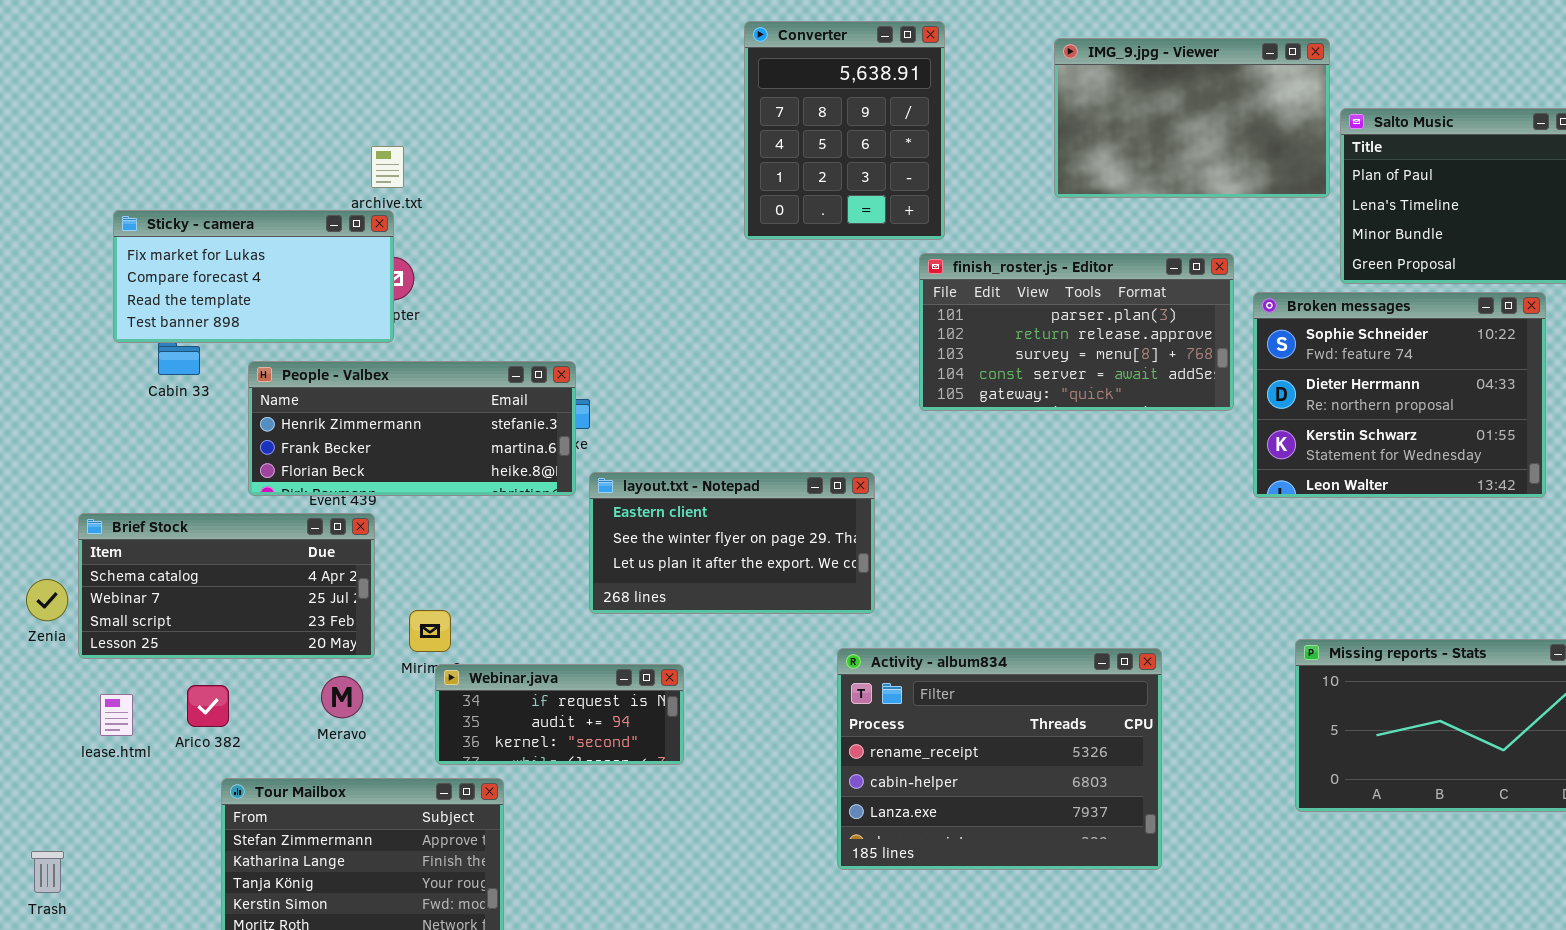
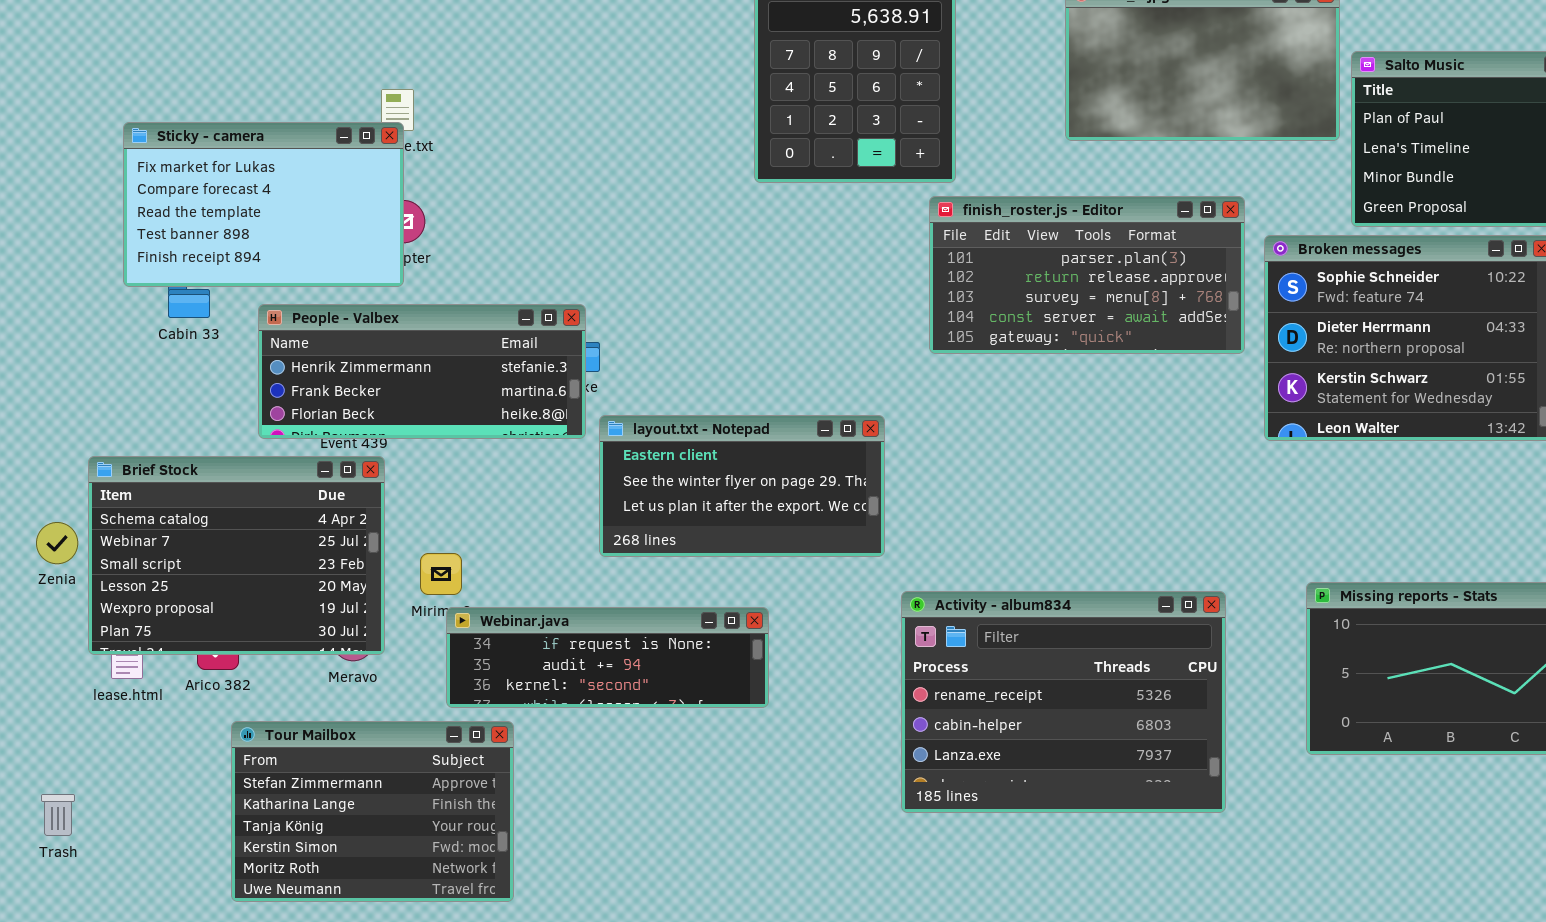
Sticky - camera: [113,210,394,343] -> [123,122,404,287], resized
Brief Stock: [78,513,375,659] -> [88,456,385,655], resized
Activity - album834: [837,648,1162,870] -> [901,591,1226,813], moved
Webinar.java: [435,664,684,765] -> [446,607,769,708], resized

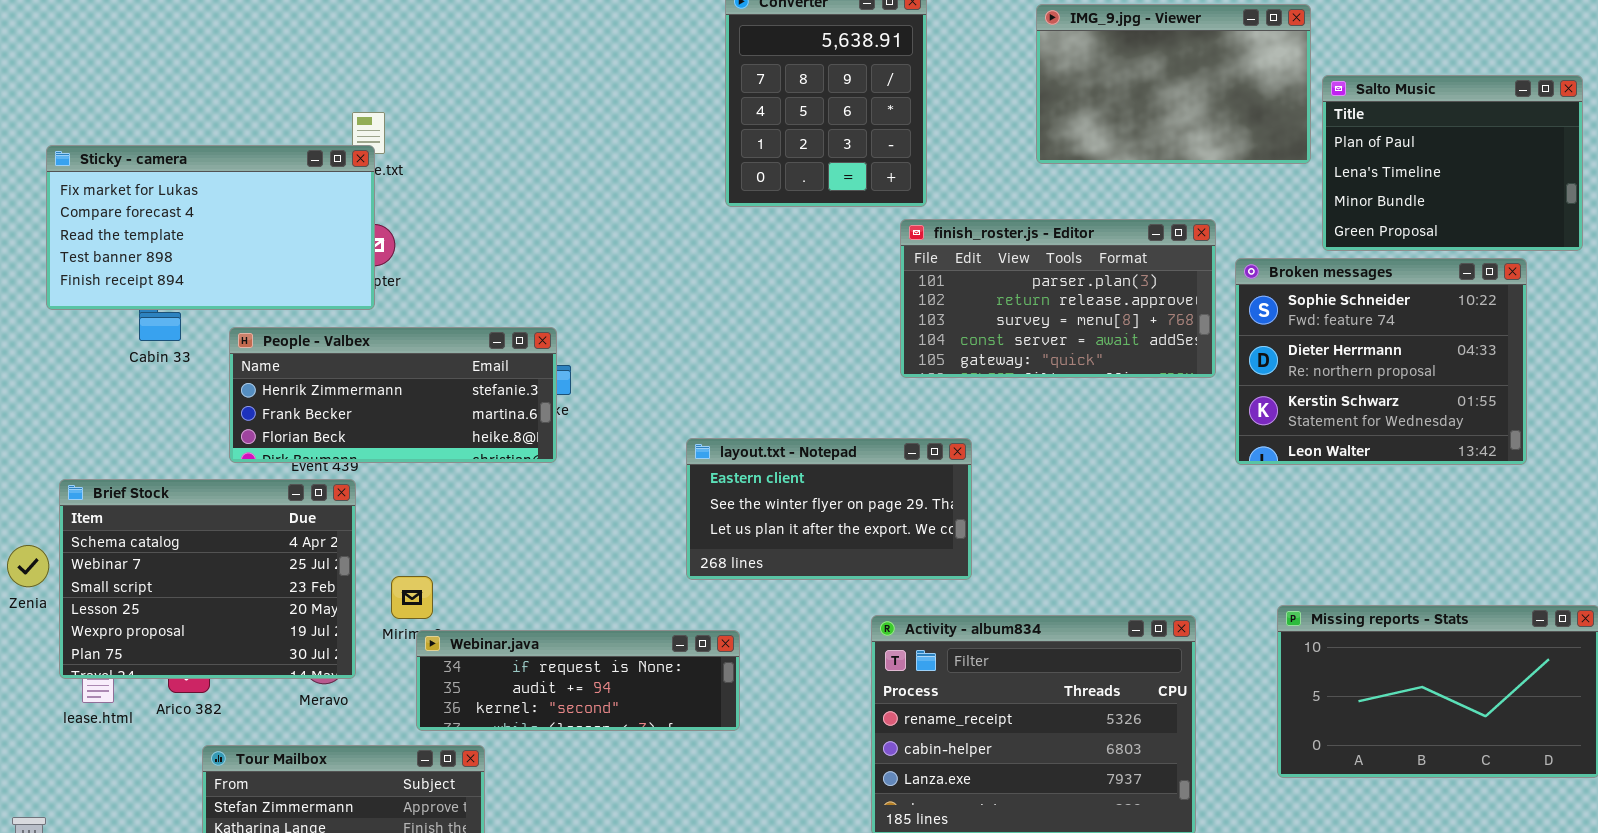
Sticky - camera: [123,122,404,287] -> [46,145,375,310], resized
layout.txt - Notepad: [599,415,885,557] -> [686,438,972,580], moved

